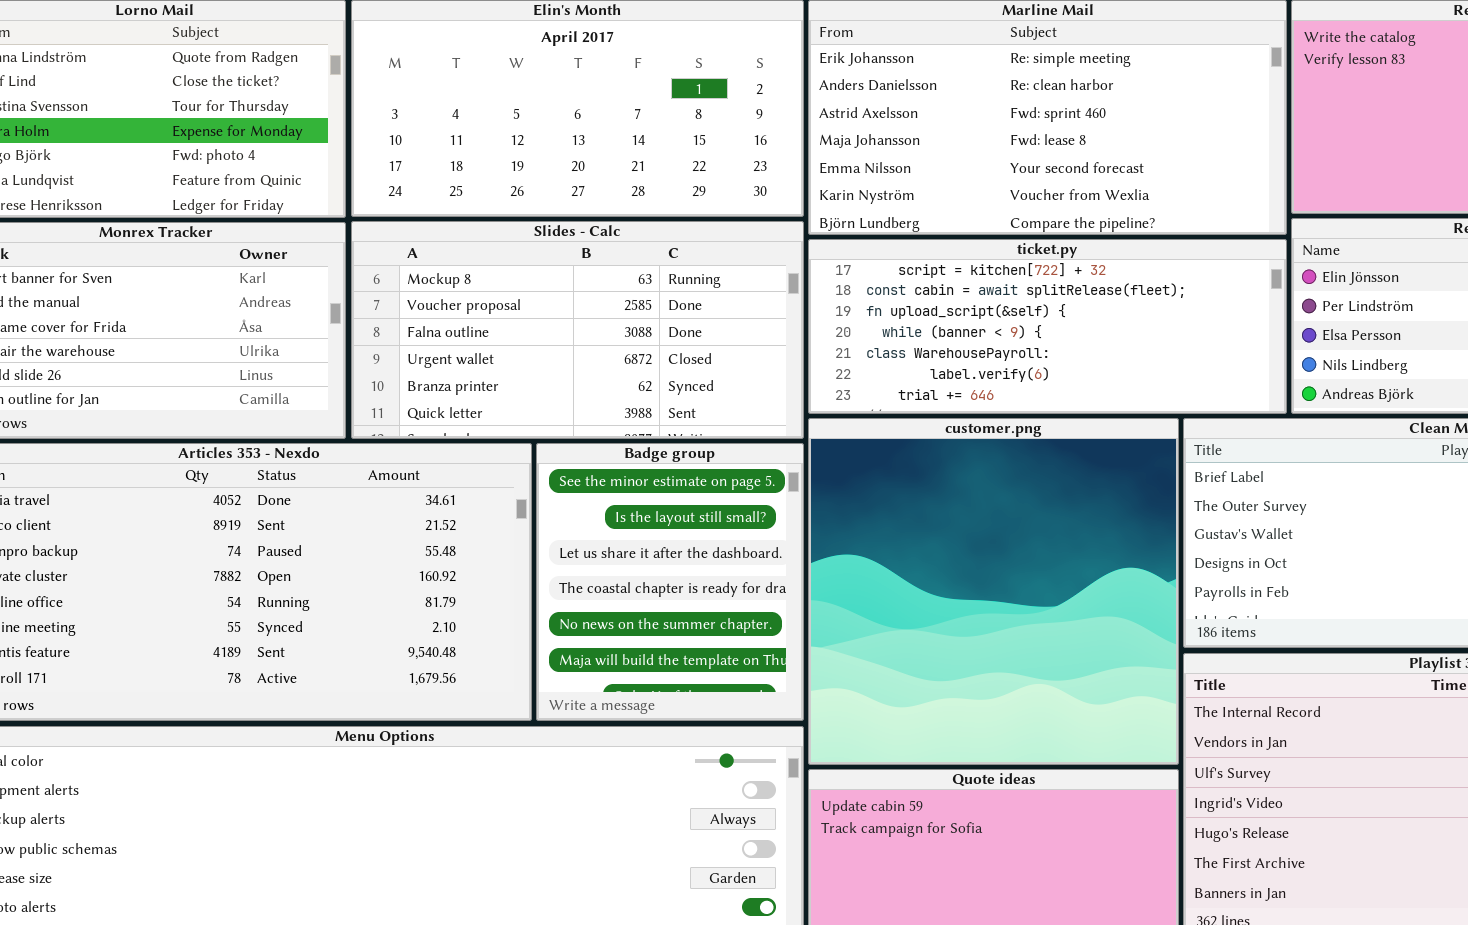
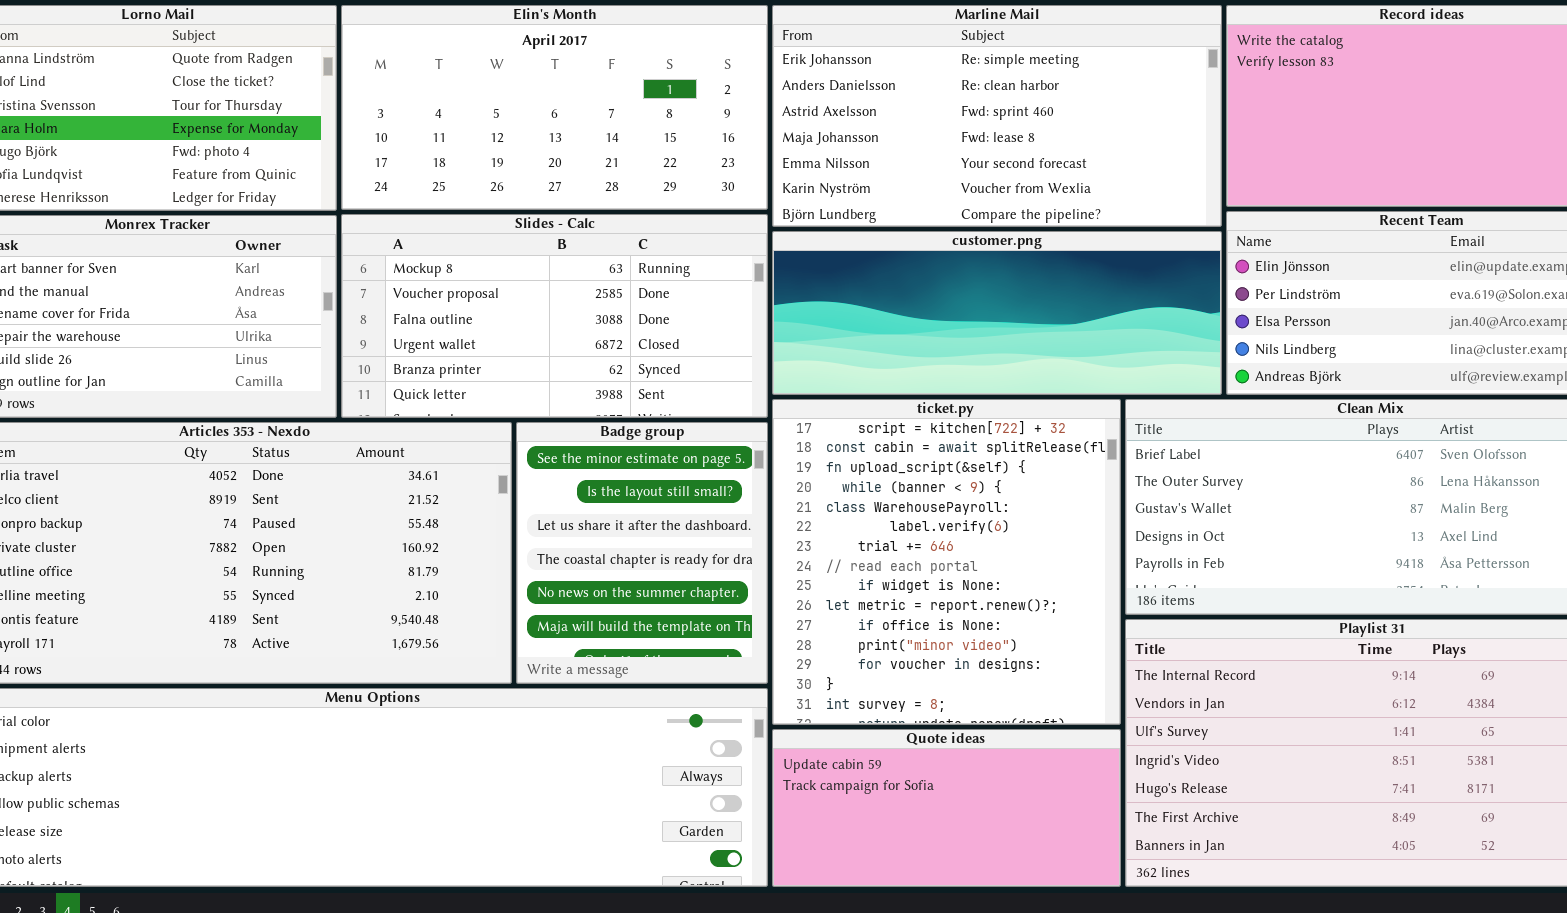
ticket.py: [808,239,1287,414] -> [772,399,1121,725], moved, resized
customer.png: [808,418,1179,765] -> [772,231,1222,395], moved, resized

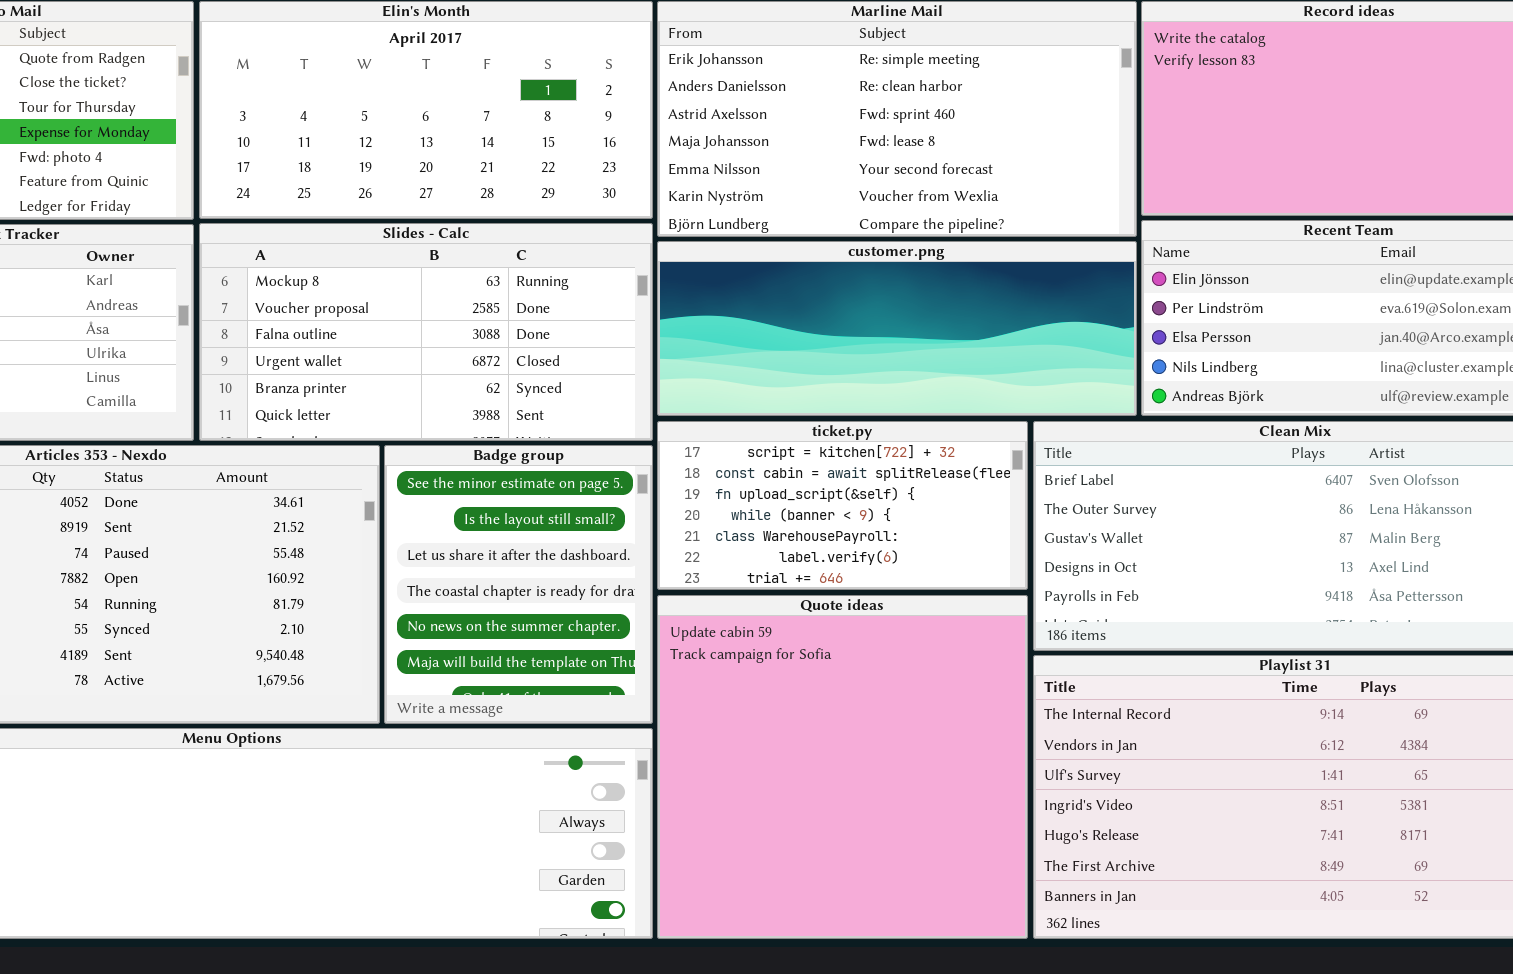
ticket.py: [772,399,1121,725] -> [657,421,1028,590], resized
Quote ideas: [772,729,1121,887] -> [657,595,1028,939], resized

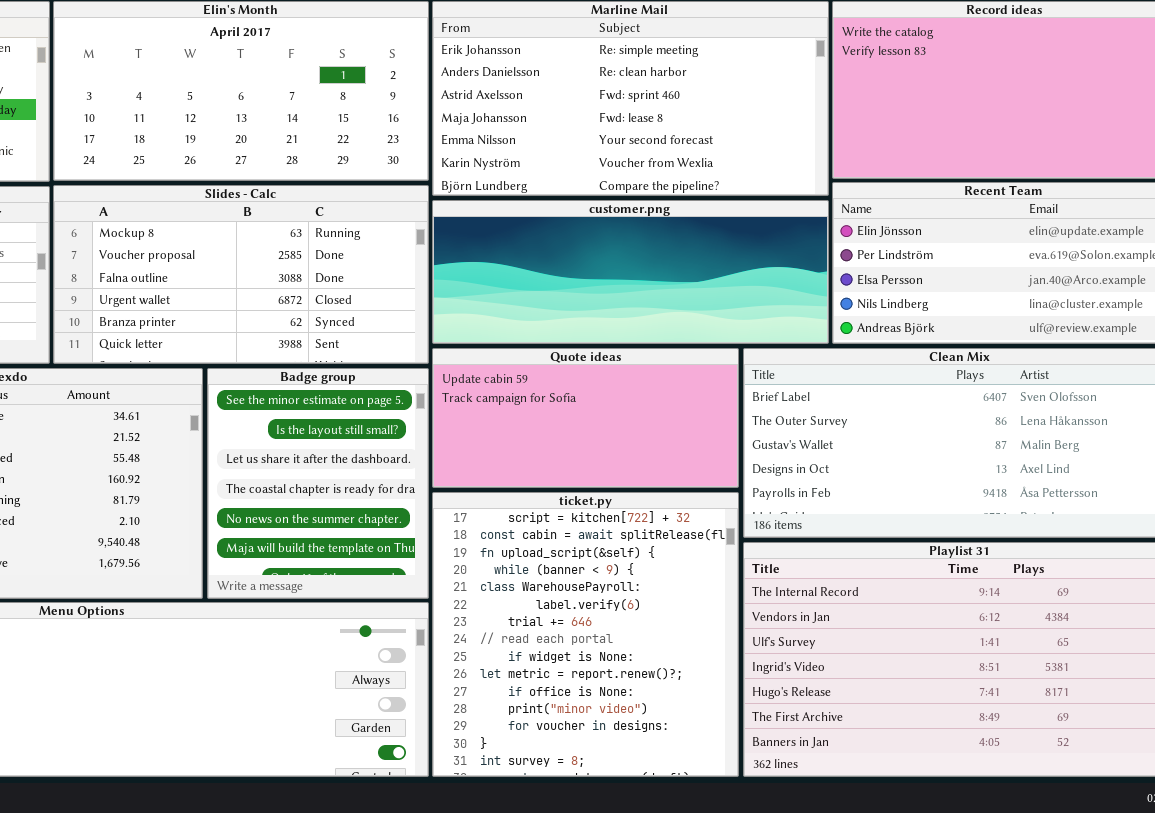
ticket.py: [657,421,1028,590] -> [432,492,739,777], moved, resized
Quote ideas: [657,595,1028,939] -> [432,348,739,488], moved, resized

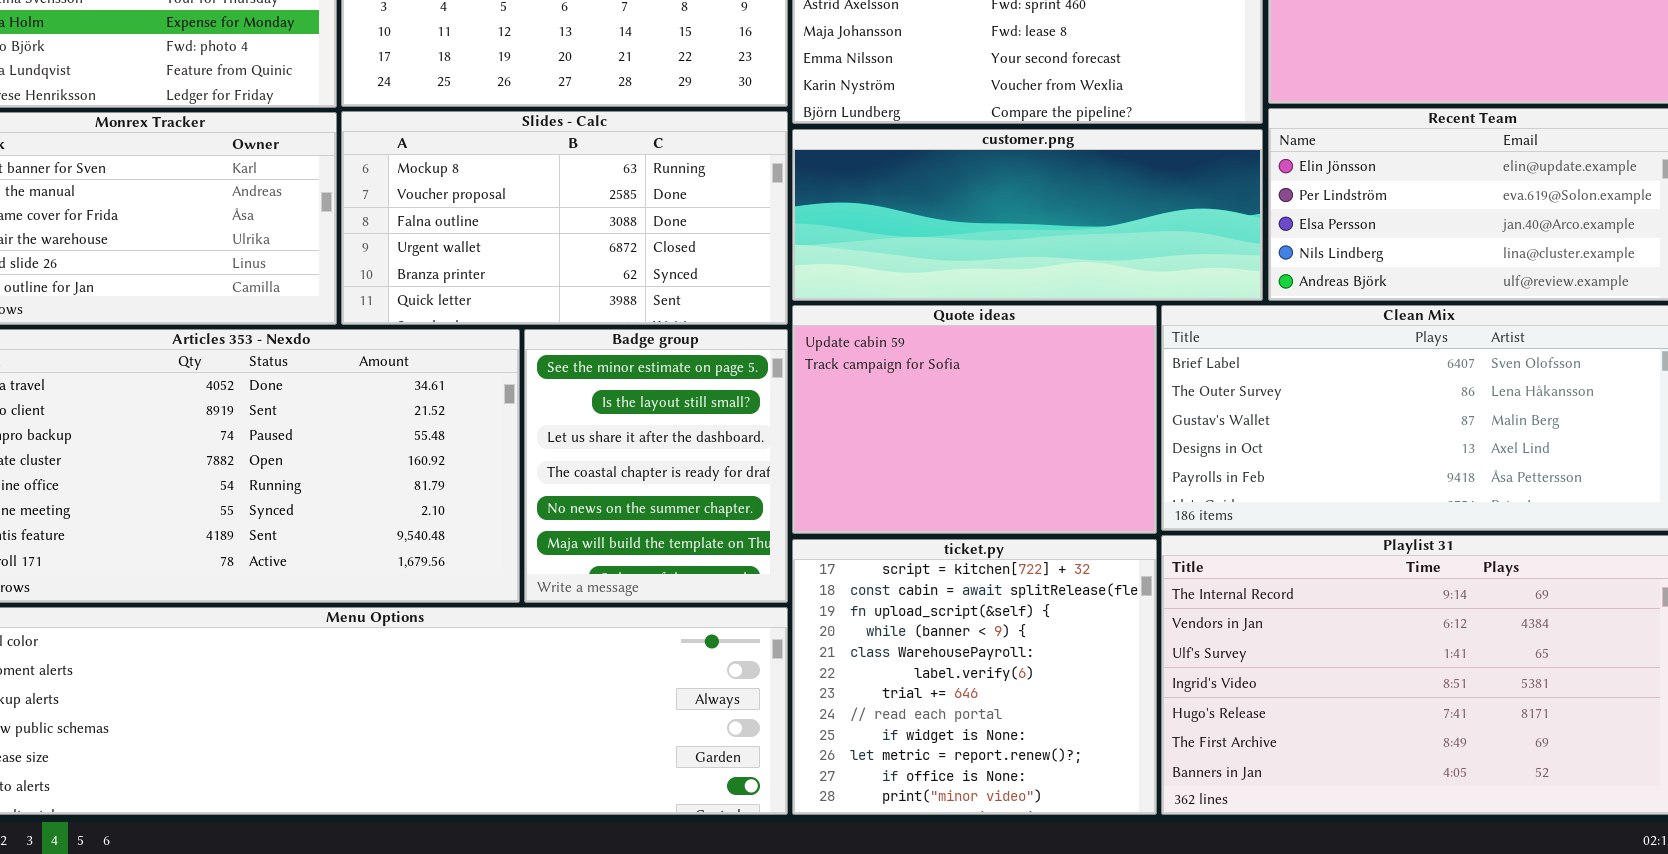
Quote ideas: [432,348,739,488] -> [792,305,1157,534], resized
ticket.py: [432,492,739,777] -> [792,539,1157,815], resized

